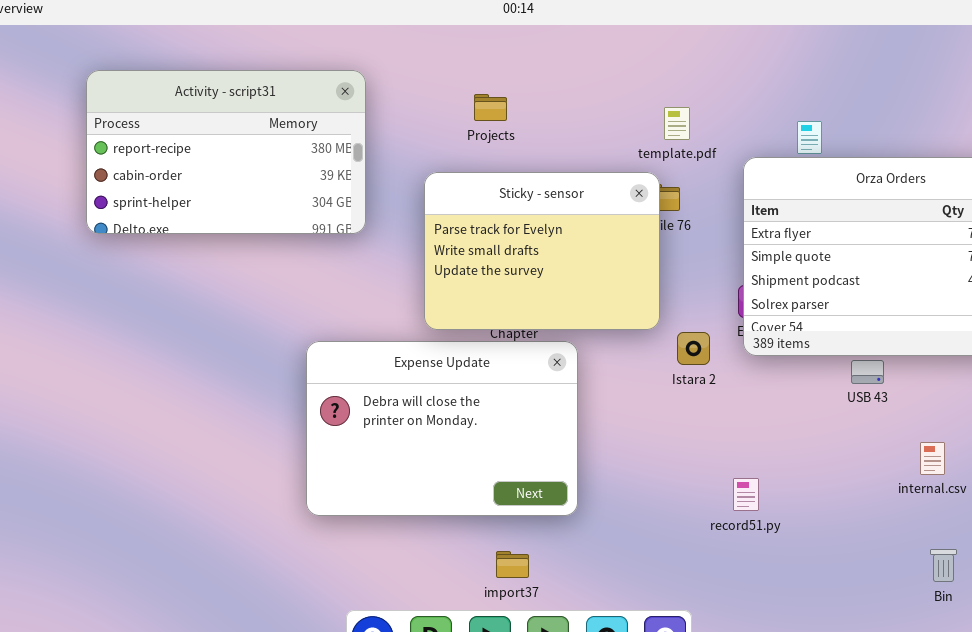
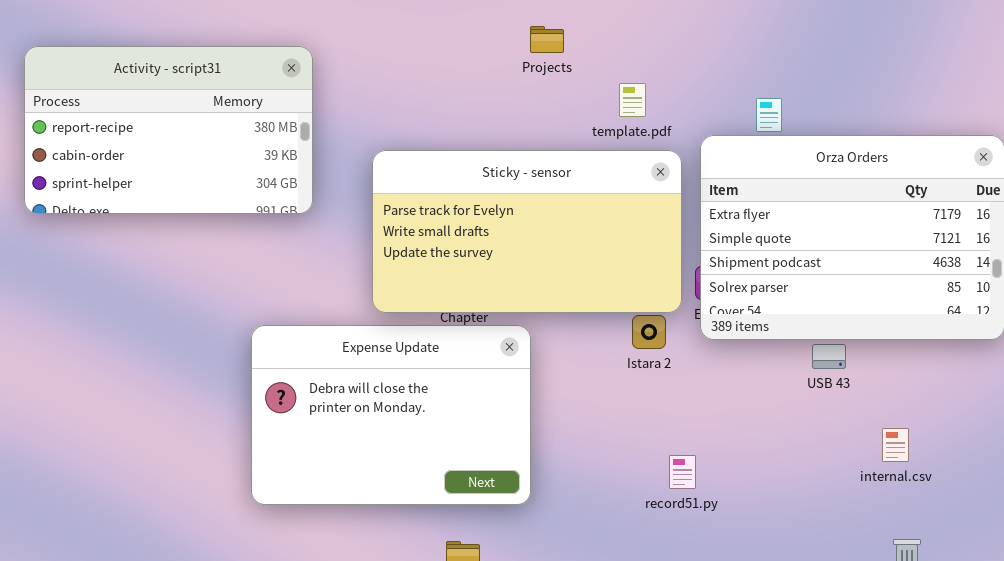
Projects: [474,94,507,121] -> [530,26,564,53], moved
Sticky - sensor: [424,172,660,330] -> [372,150,682,313], resized
record51.py: [733,478,759,511] -> [669,455,696,489], moved

